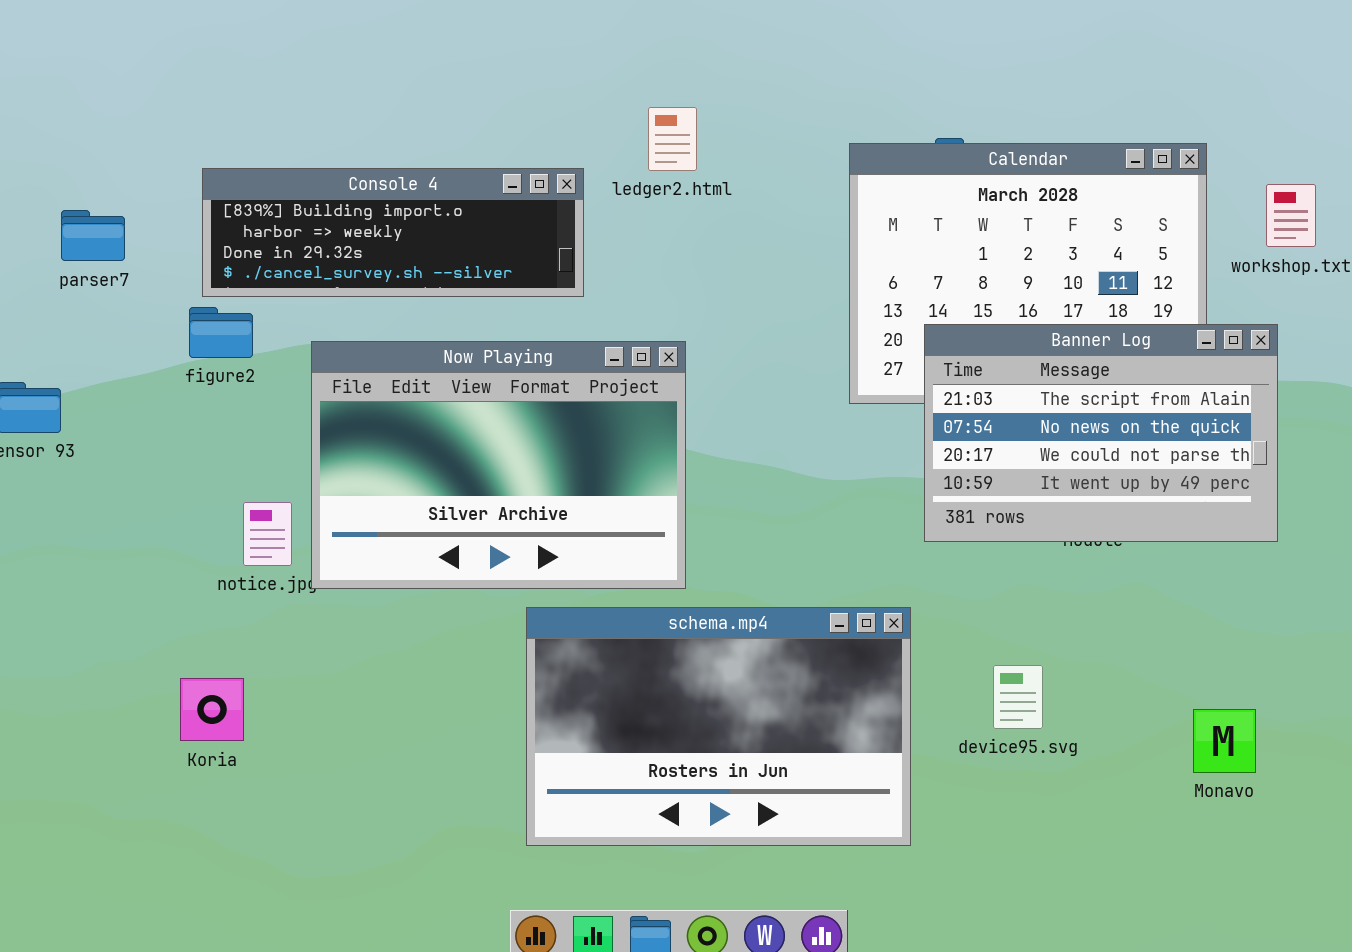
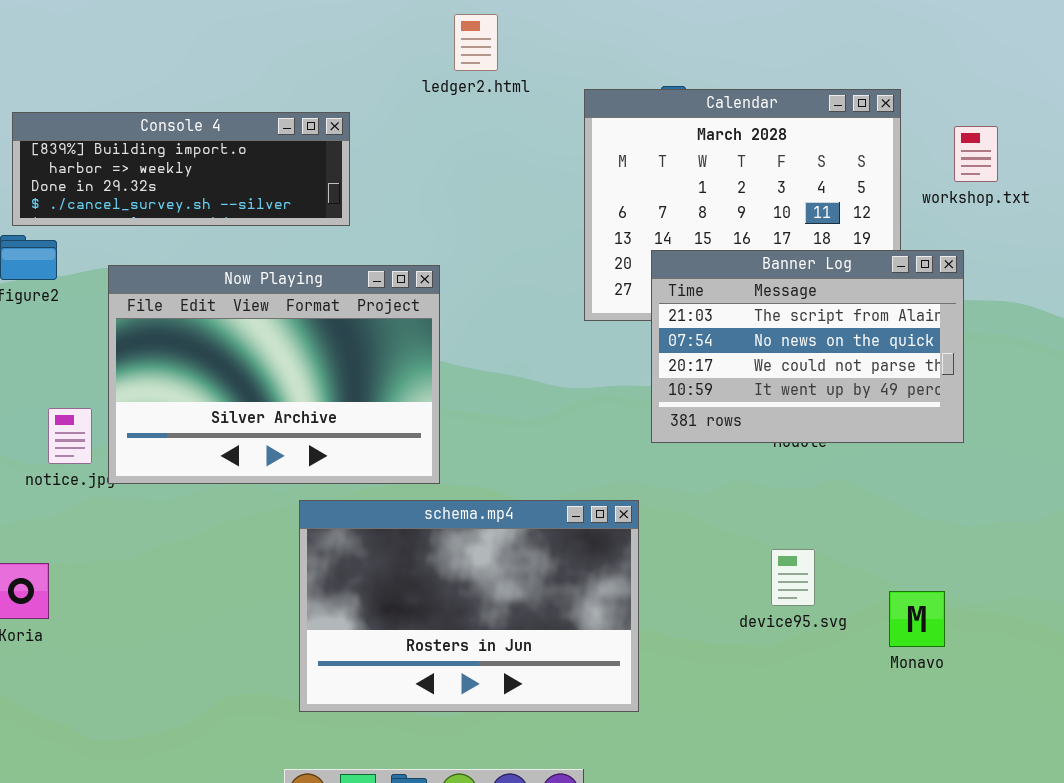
ledger2.html: [648,107,697,171] -> [454,14,498,71], moved
device95.svg: [993,665,1043,729] -> [771,549,815,606], moved

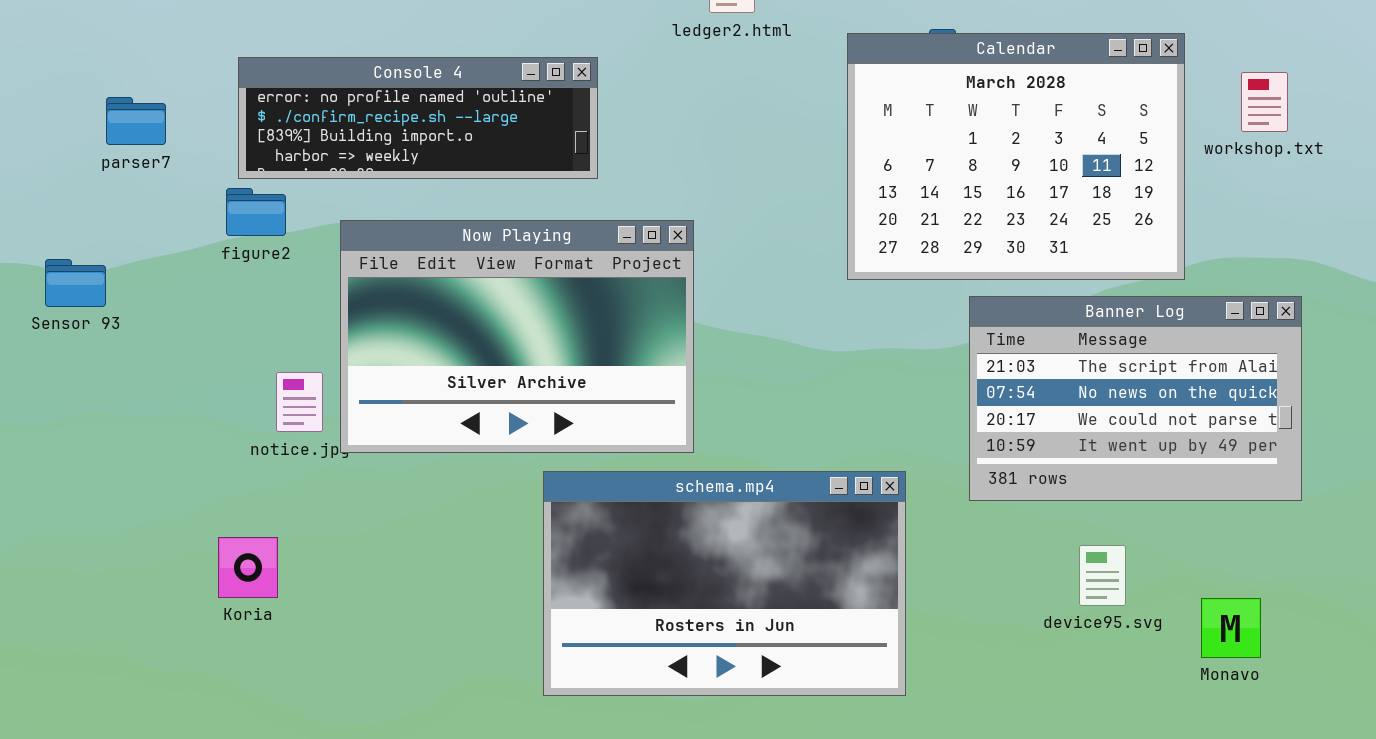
Console 4: [12,112,350,226] -> [238,57,598,179], scrolled up 2 rows
Banner Log: [651,250,964,443] -> [969,296,1302,501], moved
device95.svg: [771,549,815,606] -> [1079,545,1126,606], moved
Monavo: [889,591,945,647] -> [1201,598,1261,658], moved

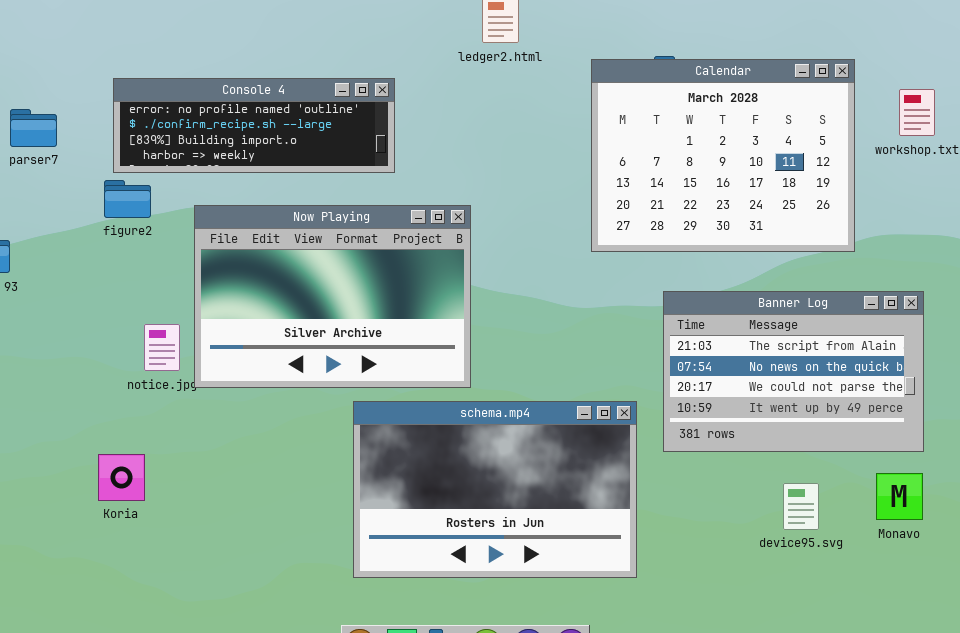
Banner Log: [969,296,1302,501] -> [663,291,924,452], moved
device95.svg: [1079,545,1126,606] -> [783,483,819,530], moved
Monavo: [1201,598,1261,658] -> [876,473,923,520], moved

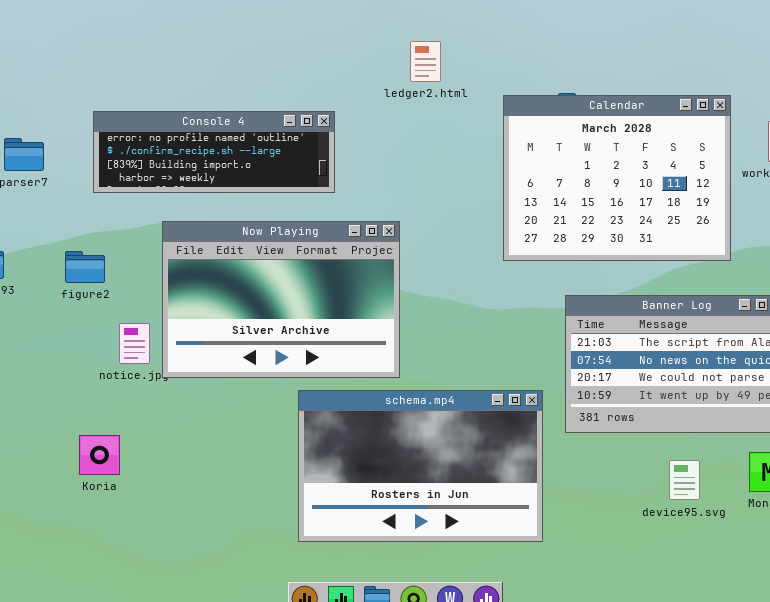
figure2: [104,180,151,218] -> [65,251,105,283], moved

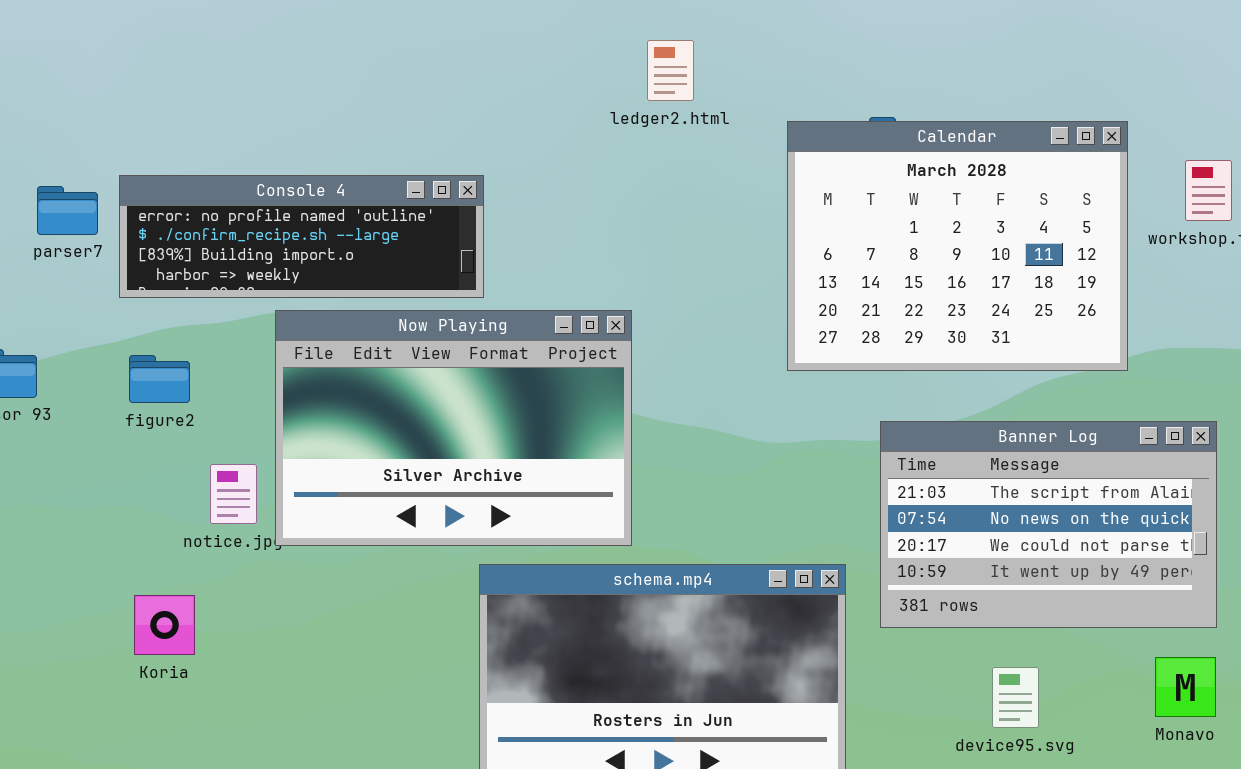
Console 4: [93,111,335,193] -> [119,175,484,298], moved
Koria: [79,435,120,475] -> [134,595,195,655], moved
device95.svg: [669,460,700,500] -> [992,667,1039,728], moved

